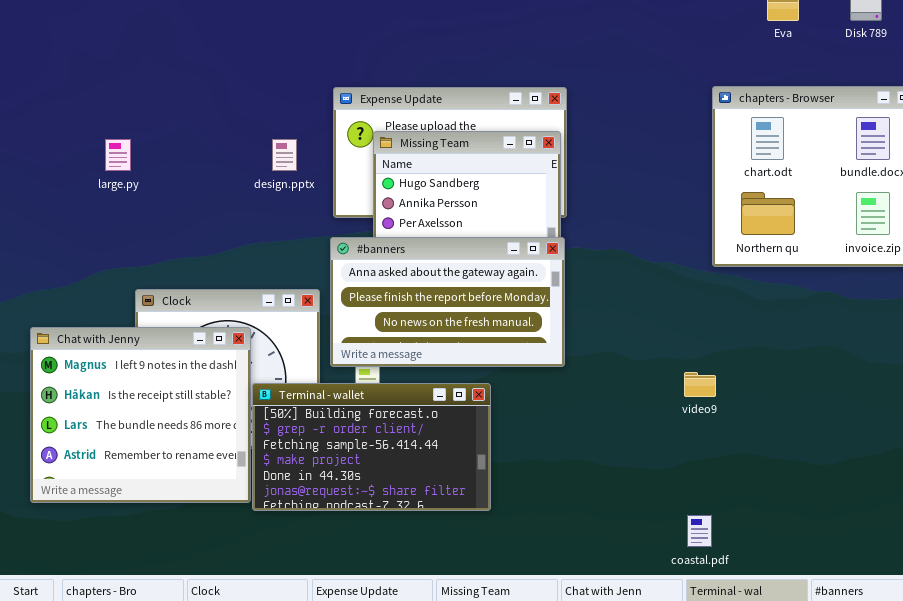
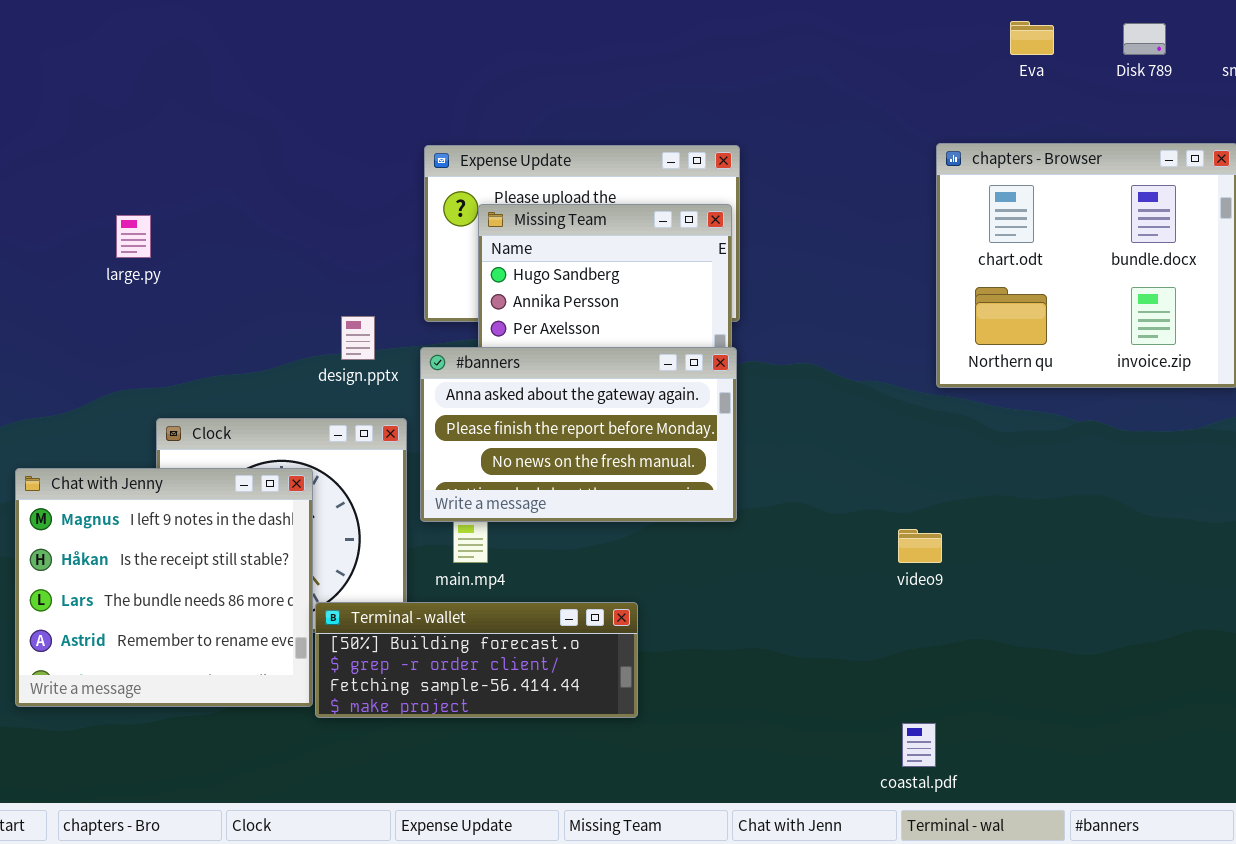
design.pptx: [272,139,297,171] -> [341,316,375,360], moved
Terminal - wallet: [252,383,491,511] -> [315,602,638,718], resized

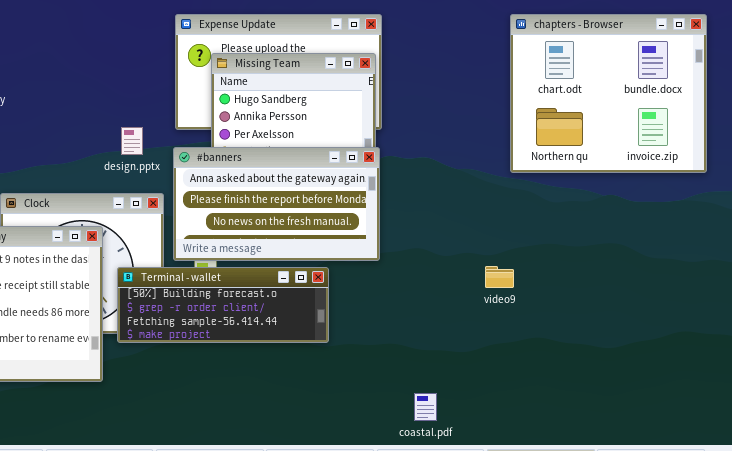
Terminal - wallet: [315,602,638,718] -> [117,267,329,343], moved
coastal.pdf: [902,723,936,767] -> [414,393,437,421], moved

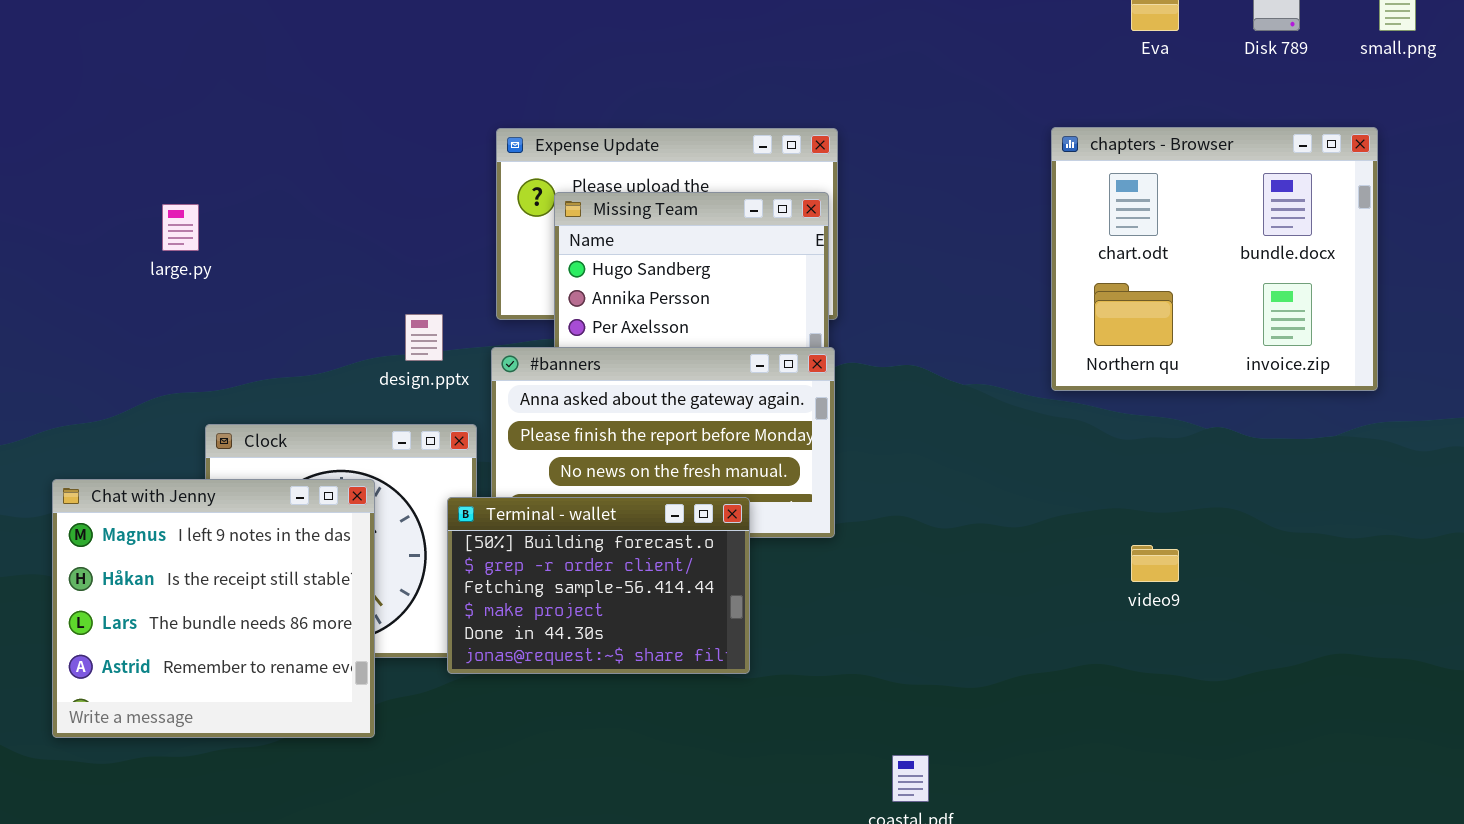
video9: [485,266,514,288] -> [1131,545,1179,582], moved
Terminal - wallet: [117,267,329,343] -> [447,497,750,674], resized

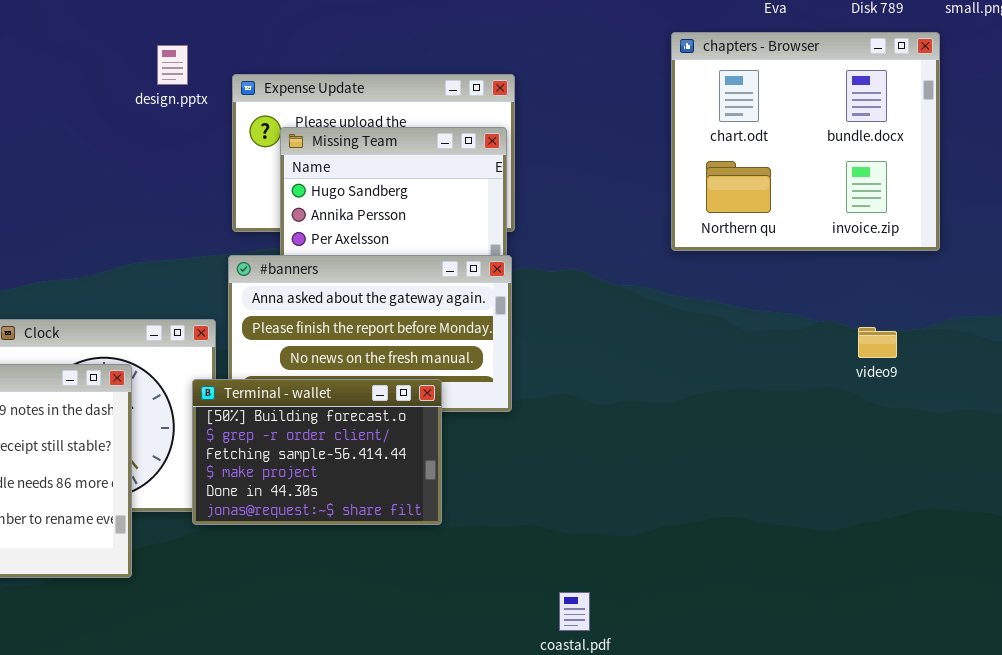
chapters - Browser: [1051,127,1378,391] -> [671,32,940,251], moved
design.pptx: [405,314,443,361] -> [157,45,188,85], moved
video9: [1131,545,1179,582] -> [858,327,897,358], moved

